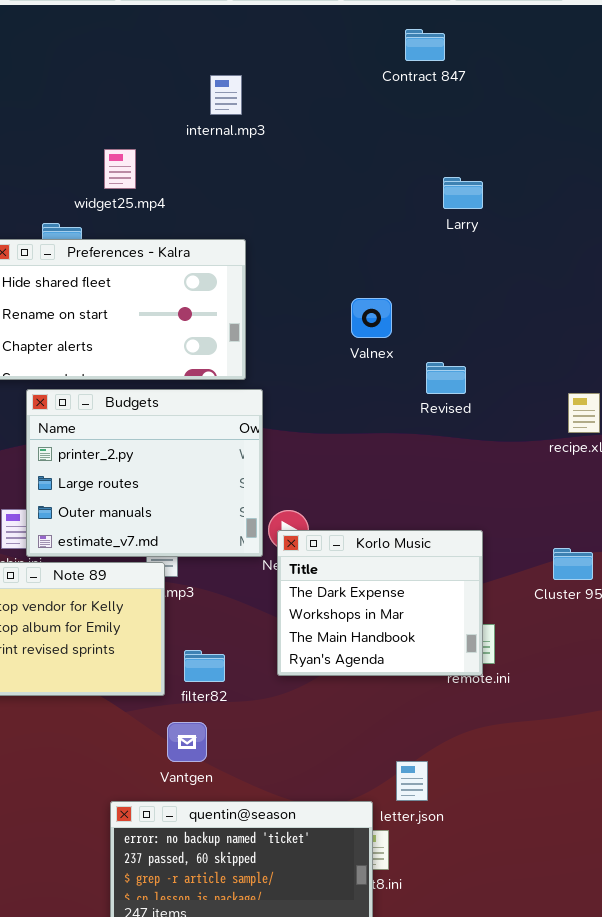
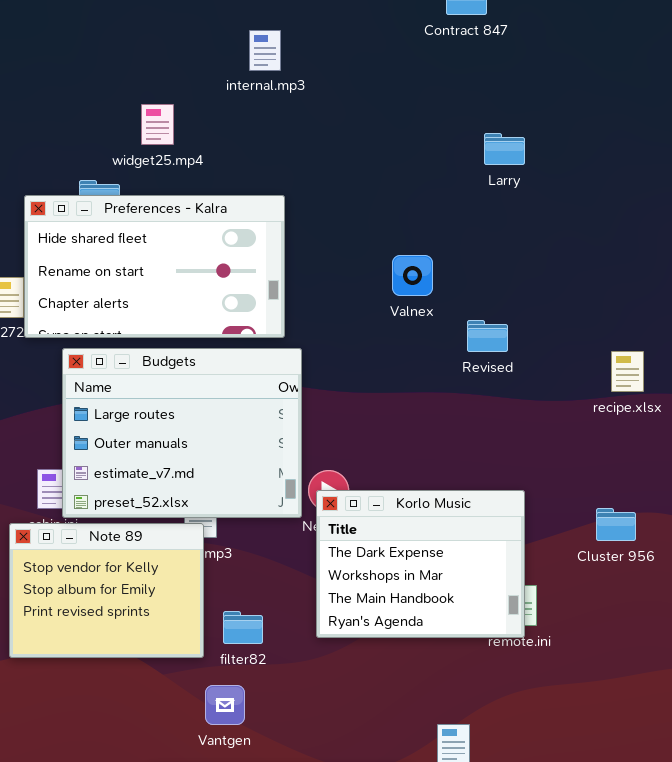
Budgets: [26,389,263,557] -> [62,348,302,518], scrolled down 1 row

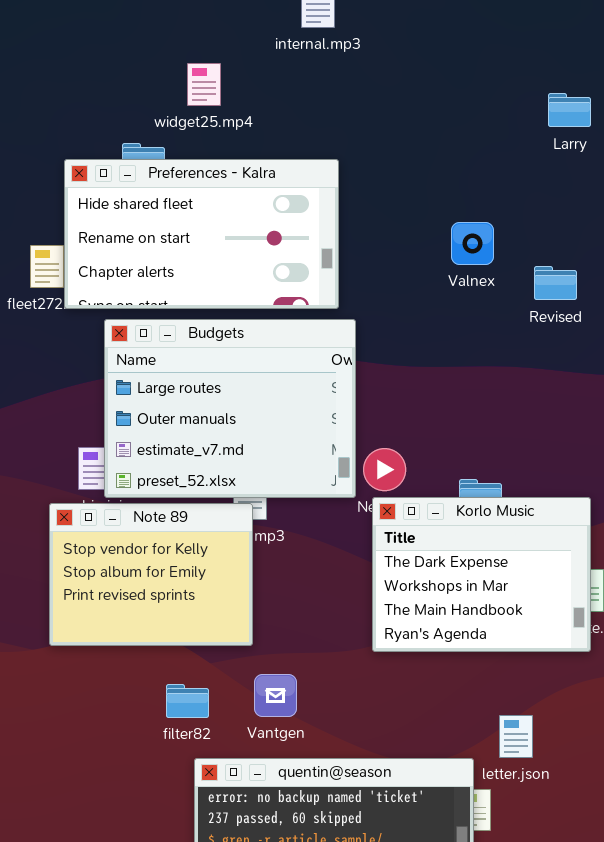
Revised: [467,320,508,352] -> [534,266,577,300], moved
Korlo Music: [316,490,525,638] -> [372,497,591,652], moved
filter82: [223,611,263,644] -> [166,684,209,718], moved

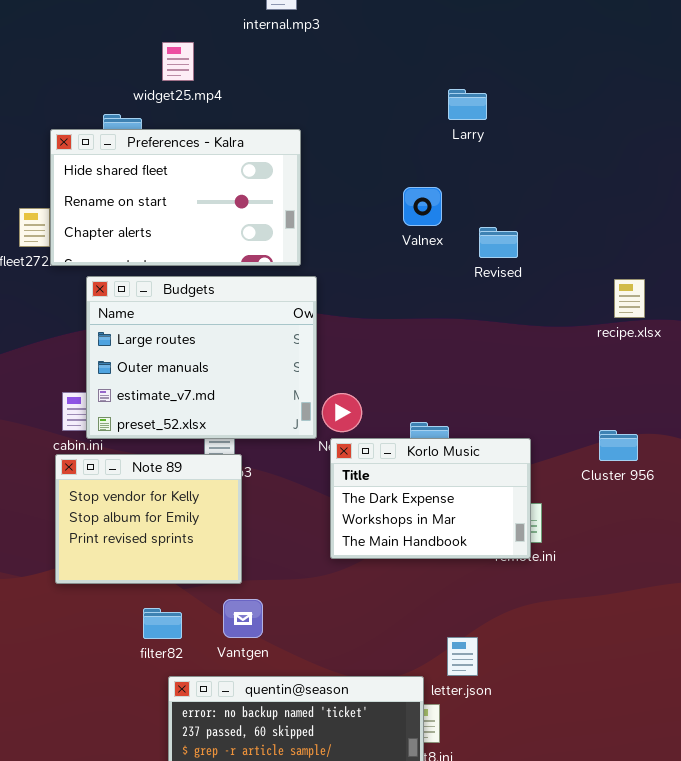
Larry: [548,93,591,127] -> [448,89,487,120], moved
Korlo Music: [372,497,591,652] -> [330,438,531,559], resized
Note 89: [49,503,253,646] -> [55,454,242,584], moved

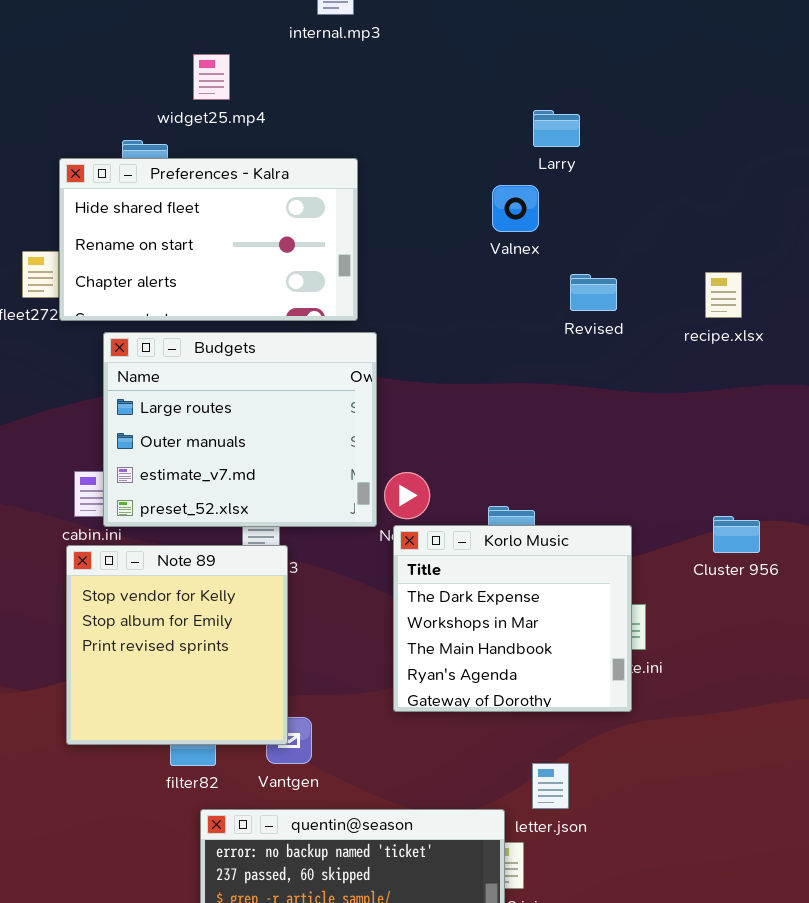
Valnex: [403,187,442,226] -> [492,185,539,232], moved
recipe.xlsx: [614,279,645,318] -> [705,272,742,318], moved
Korlo Music: [330,438,531,559] -> [393,525,632,712], resized
Note 89: [55,454,242,584] -> [66,545,288,745], resized

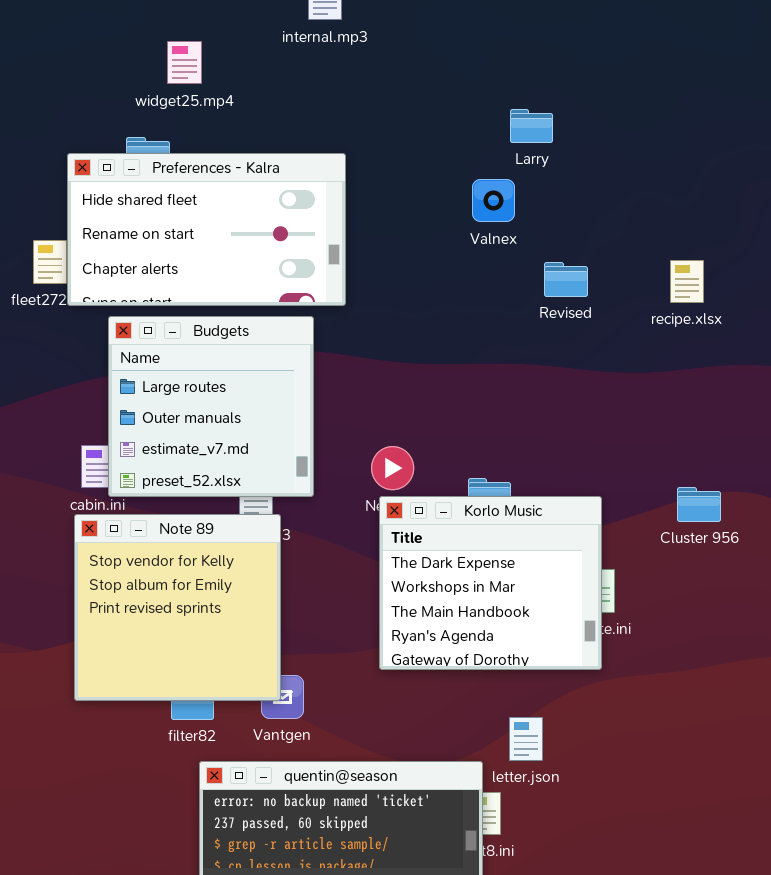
widget25.mp4: [193,54,230,100] -> [167,41,202,84], moved
Budgets: [103,332,377,527] -> [108,316,314,497], resized

